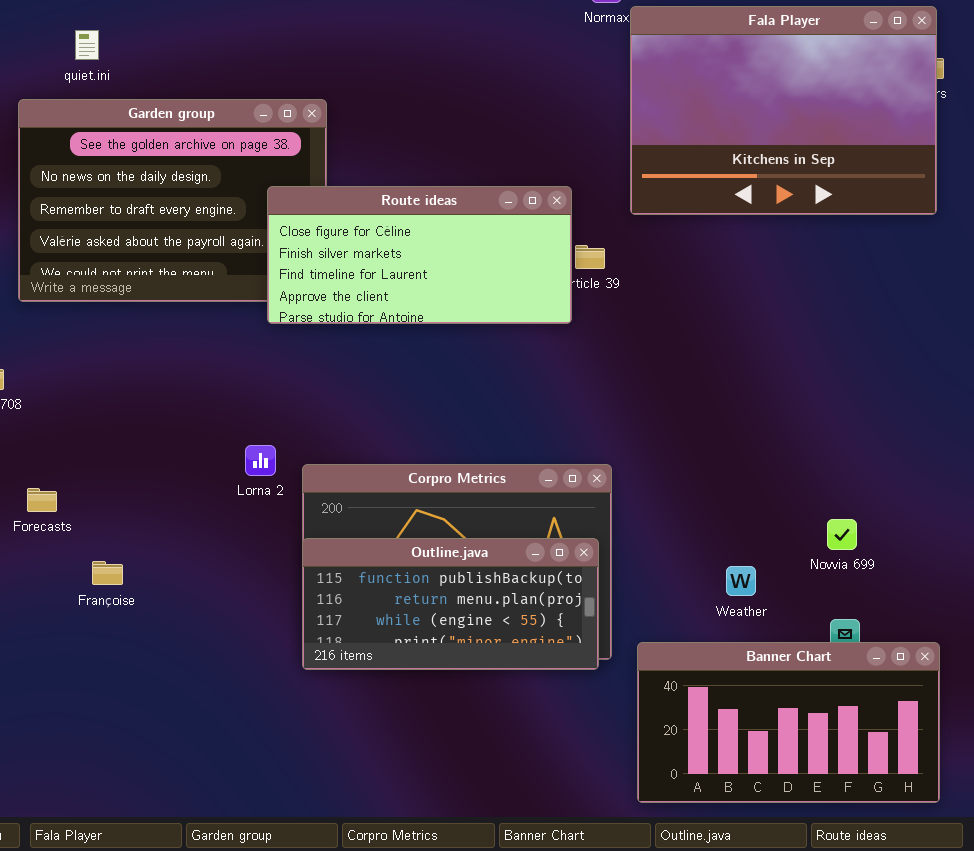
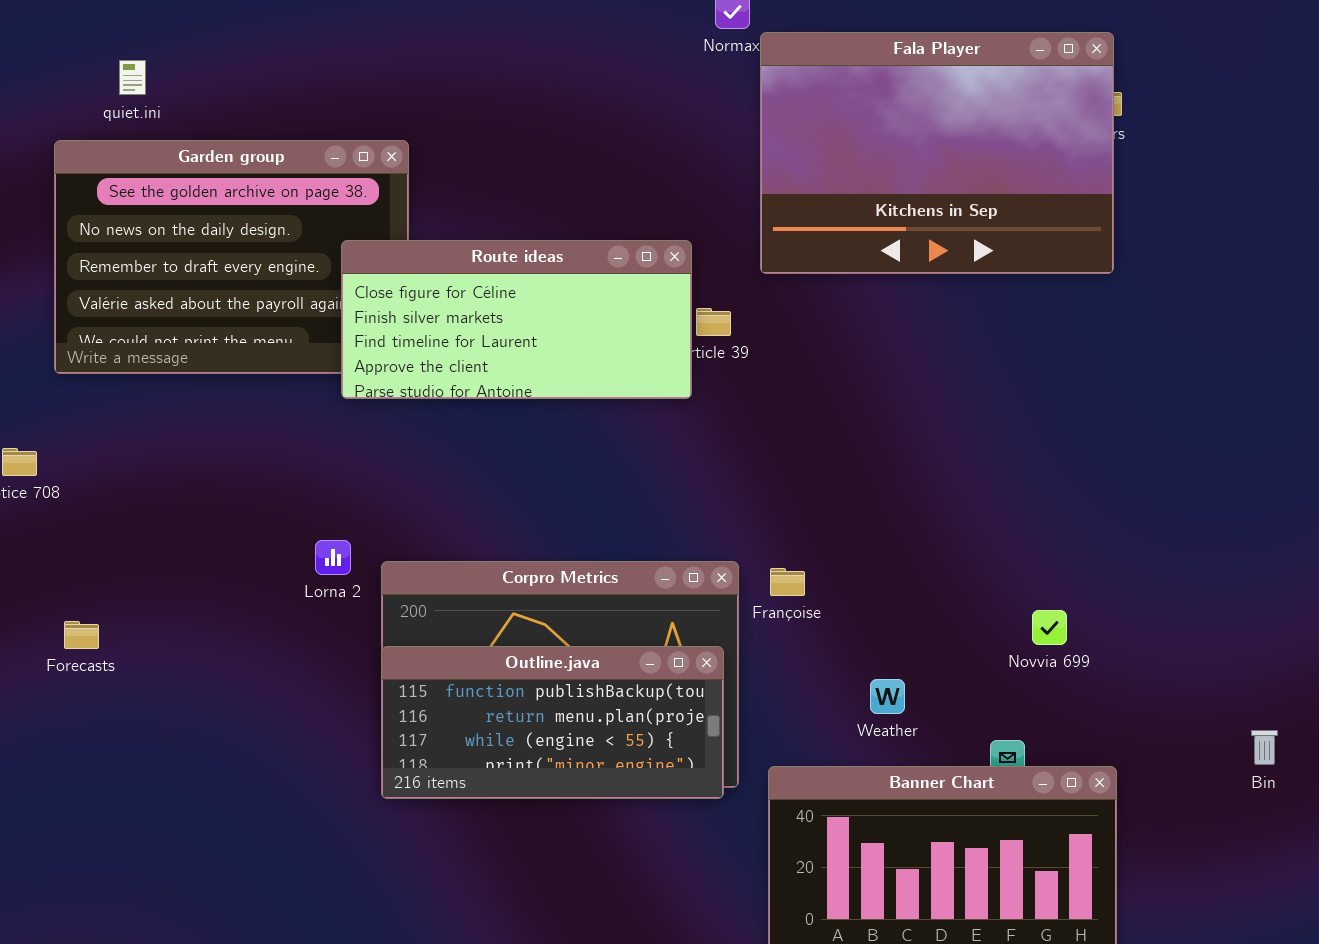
Forecasts: [27,488,57,512] -> [64,621,99,649], moved
Novvia 699: [827,519,857,550] -> [1032,610,1067,645], moved
Françoise: [92,561,123,585] -> [770,568,805,596], moved

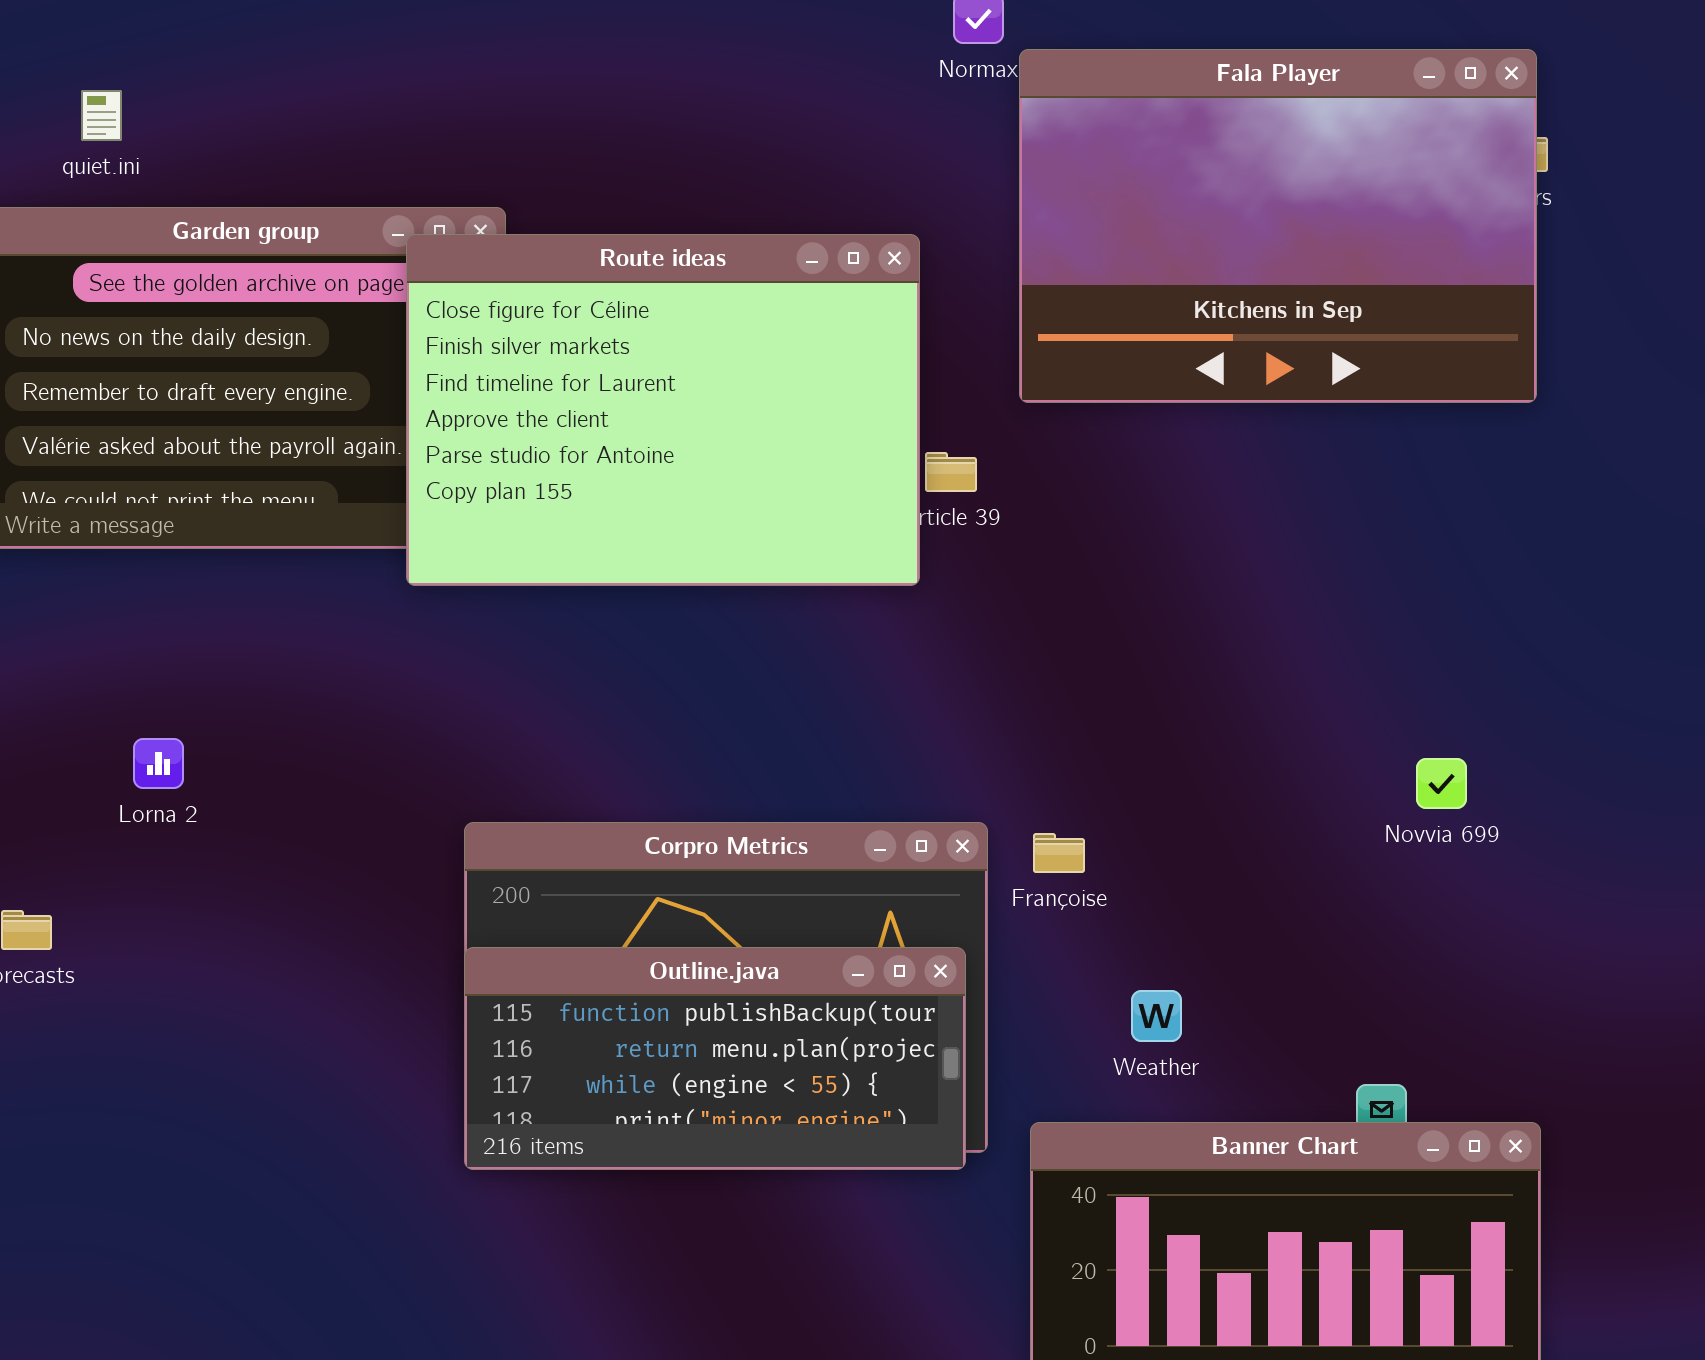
Route ideas: [341,240,692,399] -> [406,234,920,586], resized
Lorna 2: [315,540,351,575] -> [133,738,184,789], moved
Novvia 699: [1032,610,1067,645] -> [1416,758,1467,809], moved
Weather: [870,679,905,714] -> [1131,990,1182,1042], moved

